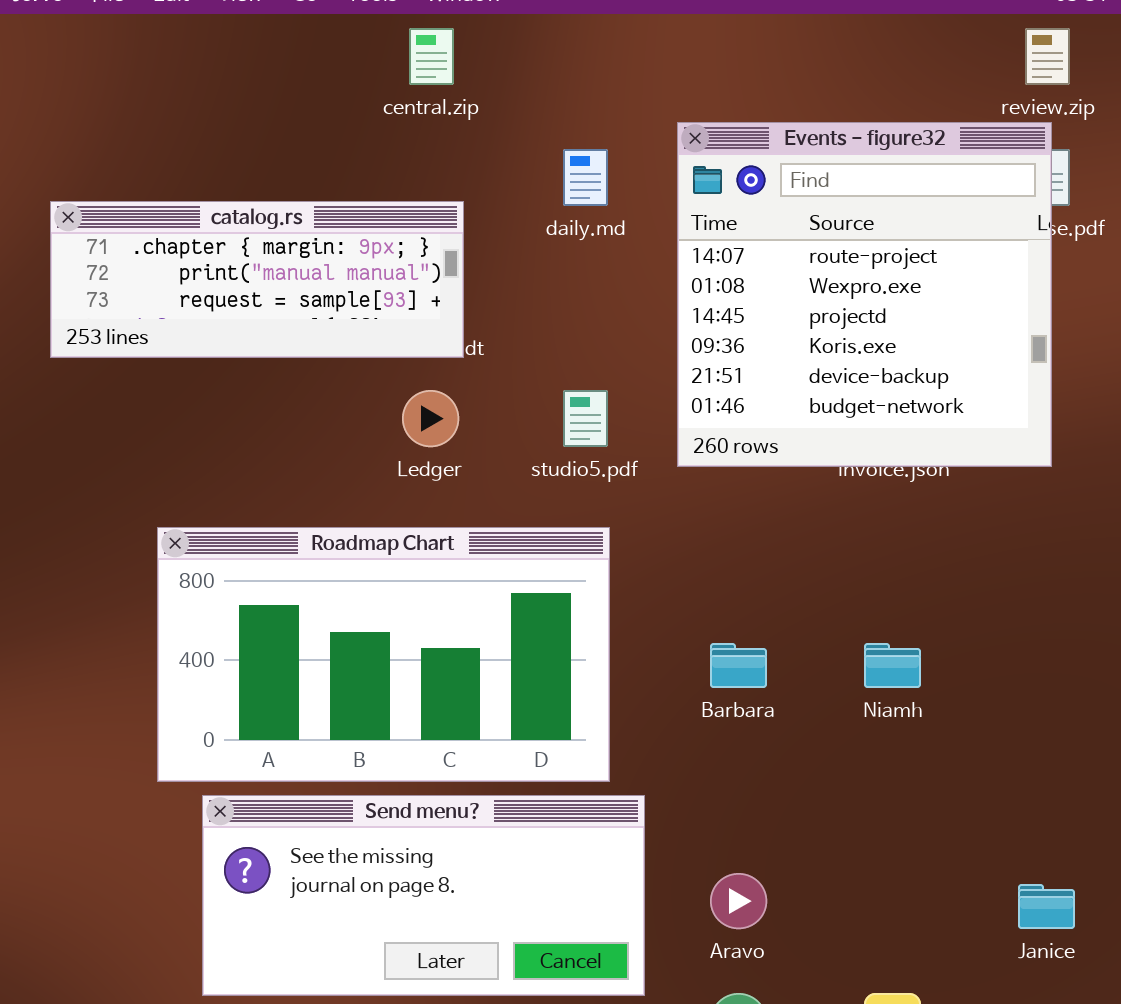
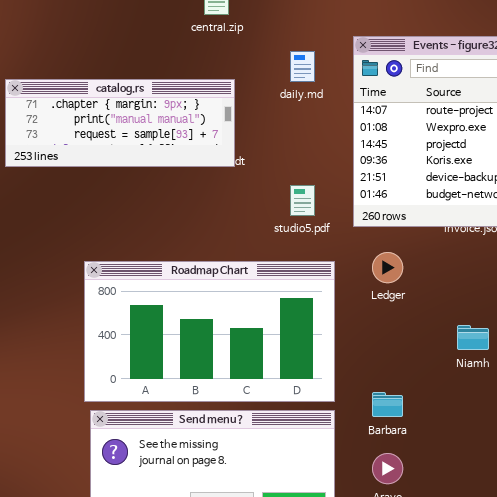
Ledger: [402,390,459,447] -> [372,252,403,283], moved
Roadmap Chart: [157,527,610,782] -> [84,261,335,402], moved
Barbara: [710,643,767,688] -> [372,392,403,417], moved

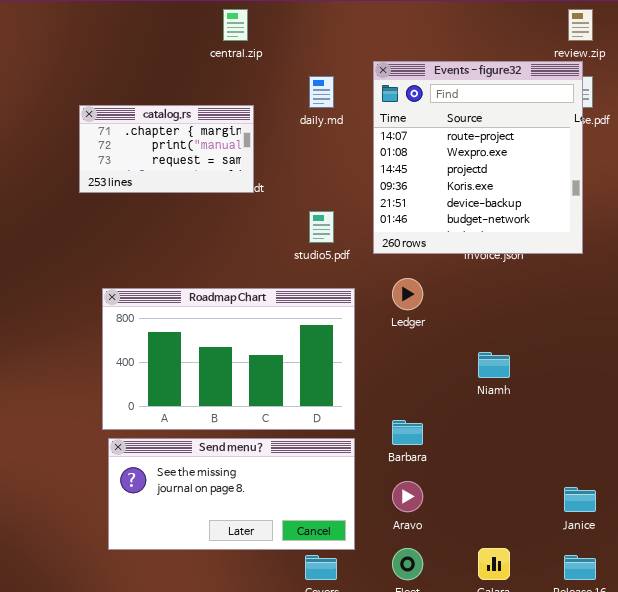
catalog.rs: [5,79,235,167] -> [79,105,254,193], resized

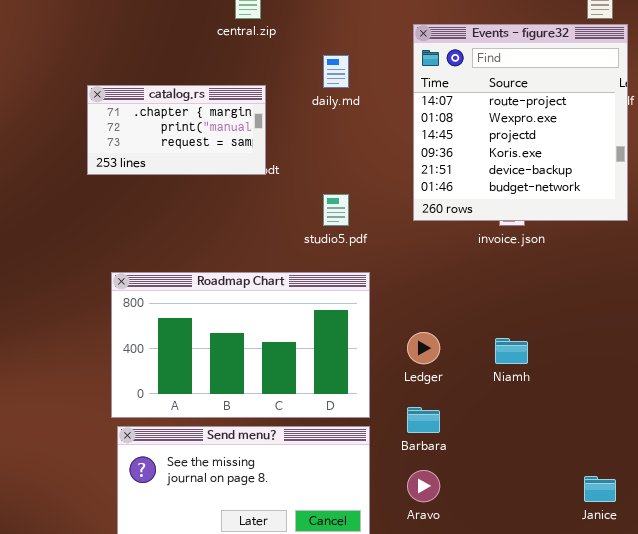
Events - figure32: [373,61,583,254] -> [413,24,628,221], moved
Ledger: [392,278,423,310] -> [407,332,440,364], moved

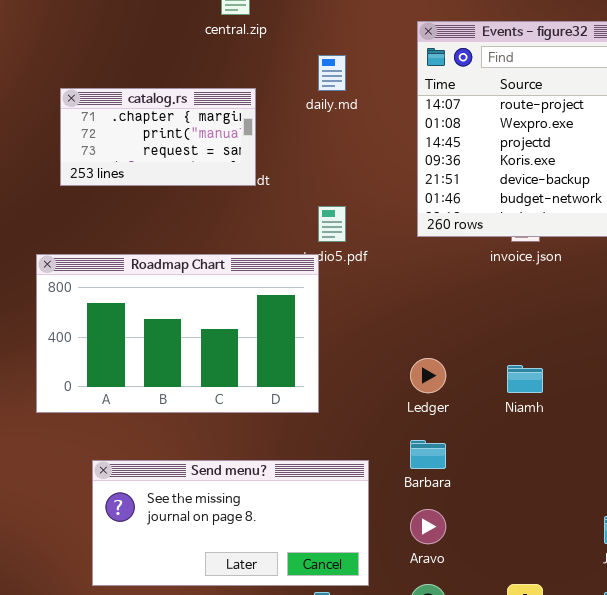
Roadmap Chart: [111,272,370,418] -> [36,254,319,413], moved

